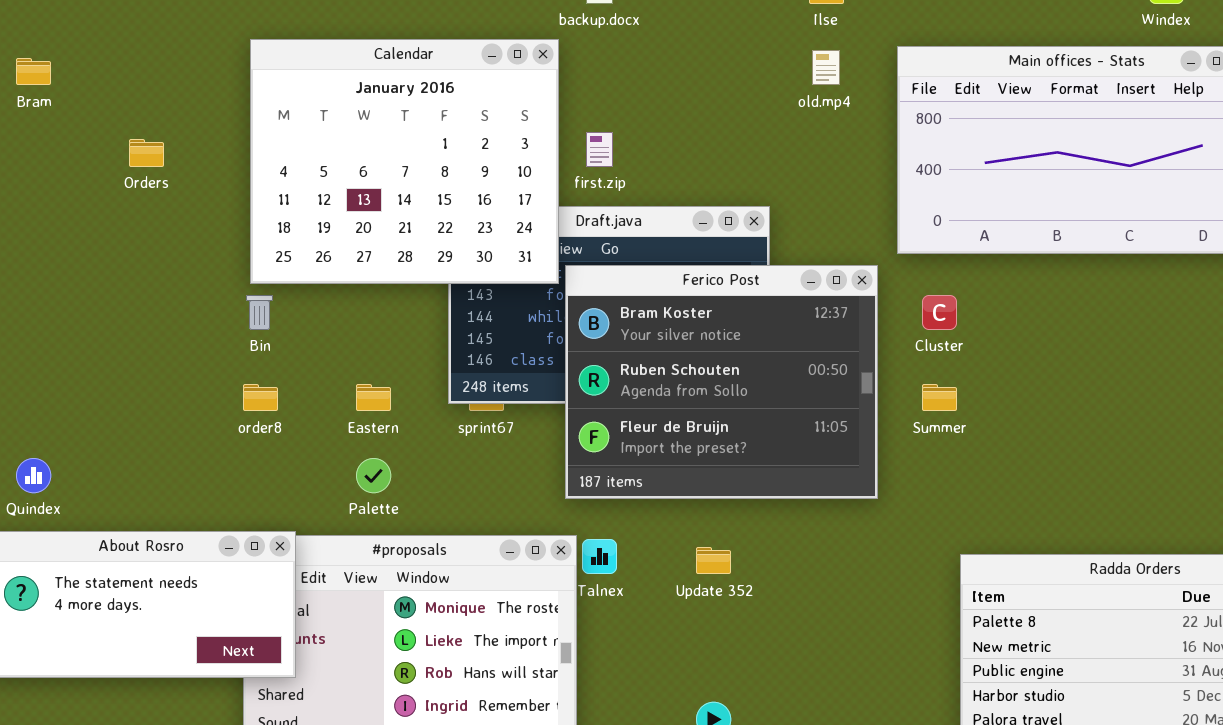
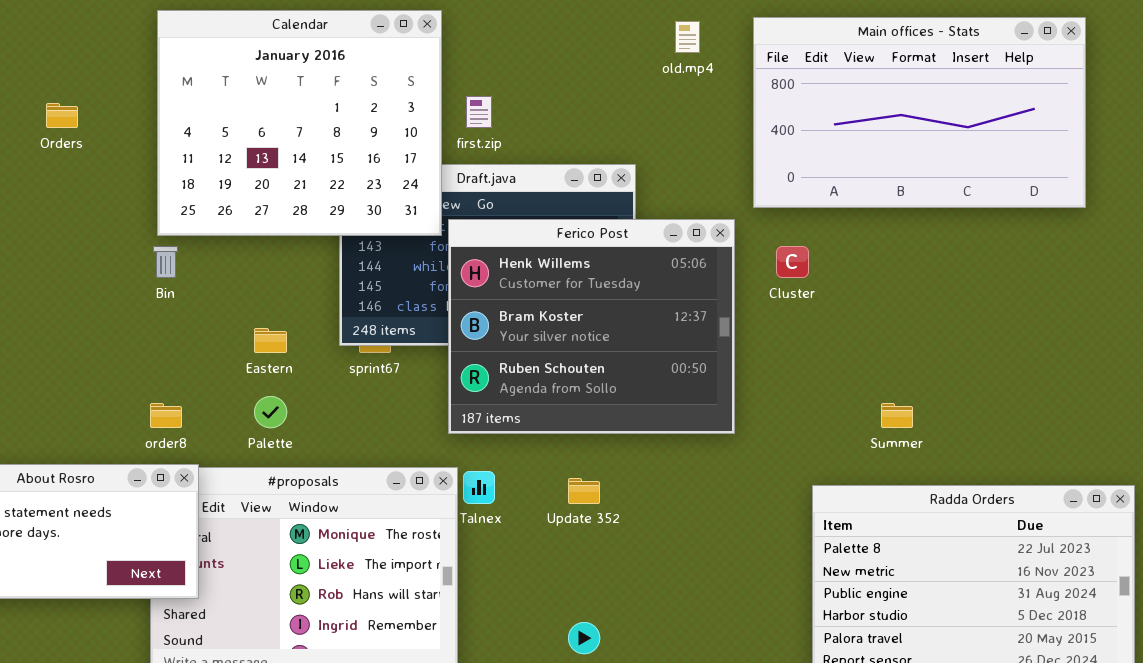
Ferico Post: [565,265,878,499] -> [448,219,735,434], scrolled up 1 row
order8: [243,384,278,411] -> [150,403,182,428], moved
Summer: [922,384,957,411] -> [881,403,913,428], moved

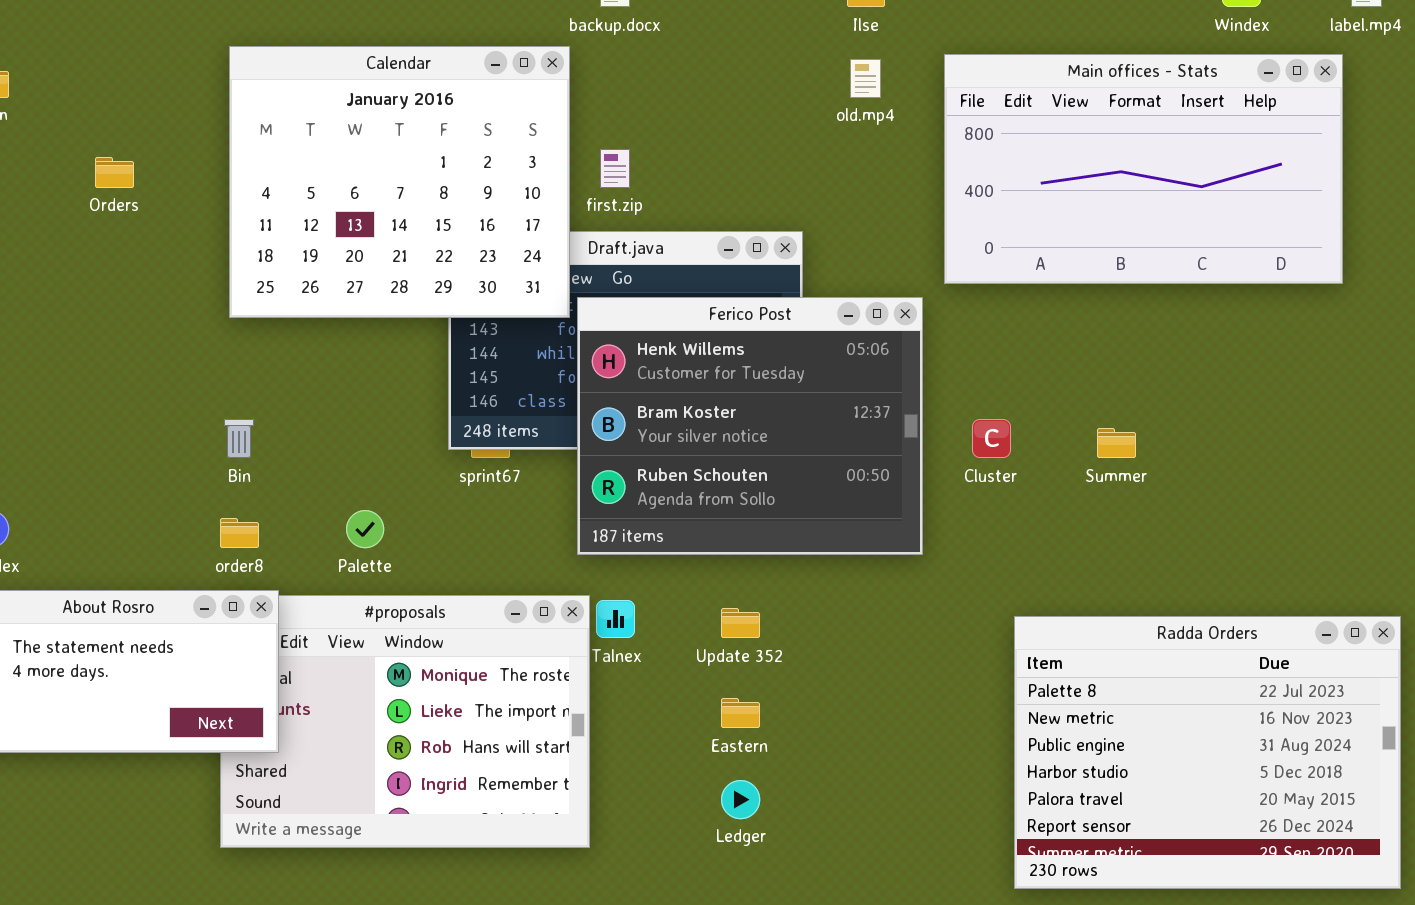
Bin: [153,246,178,278] -> [224,419,254,458], moved
Cluster: [776,246,809,278] -> [972,419,1011,458], moved
Eastern: [254,328,287,353] -> [721,698,760,728], moved
Summer: [881,403,913,428] -> [1097,428,1136,458], moved

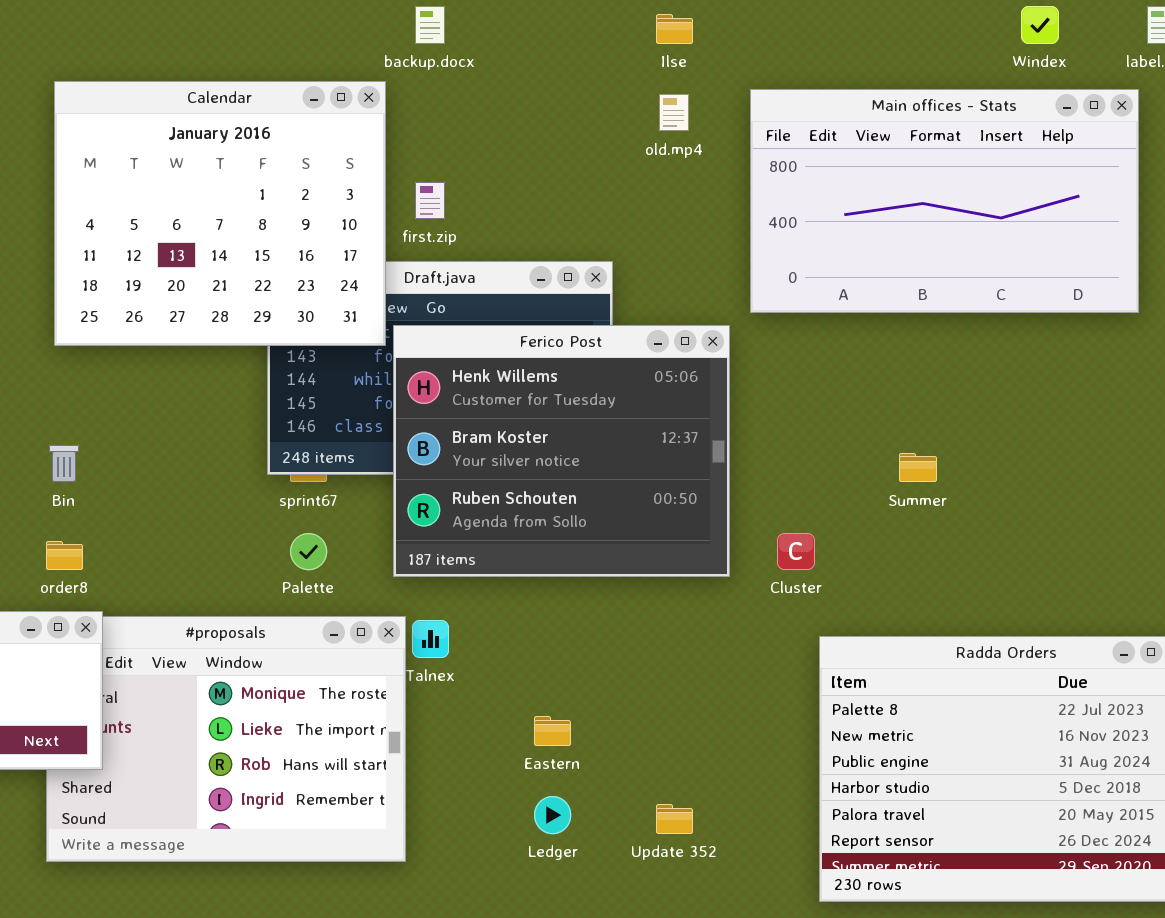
Cluster: [972,419,1011,458] -> [777,533,815,570], moved
Palette: [346,510,384,548] -> [290,533,327,570], moved
Update 352: [721,608,760,638] -> [656,804,693,834], moved

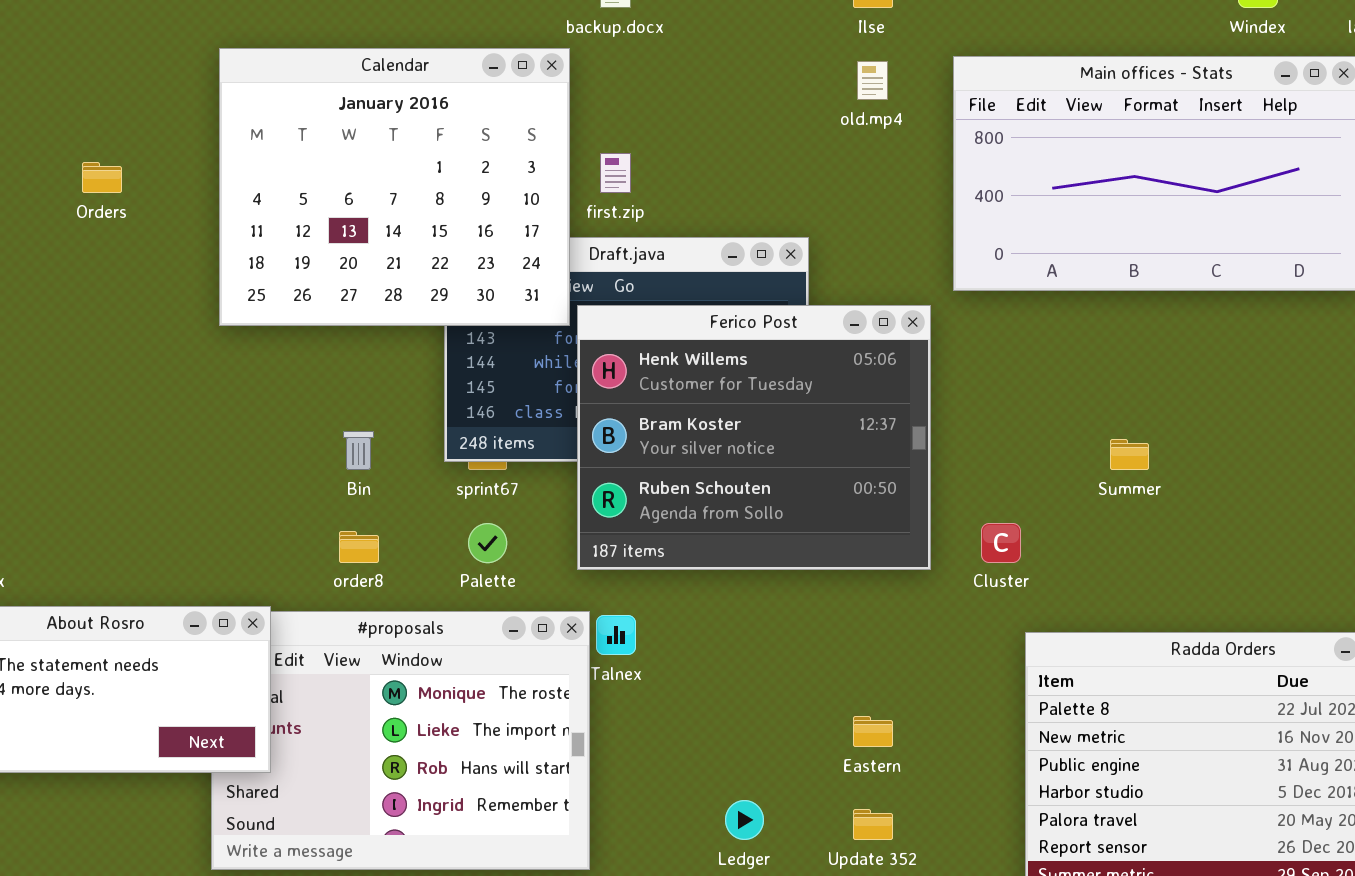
Bin: [49,445,79,482] -> [343,431,374,470], moved
order8: [46,541,83,570] -> [339,531,379,563], moved
Eastern: [534,716,571,746] -> [853,716,893,747], moved

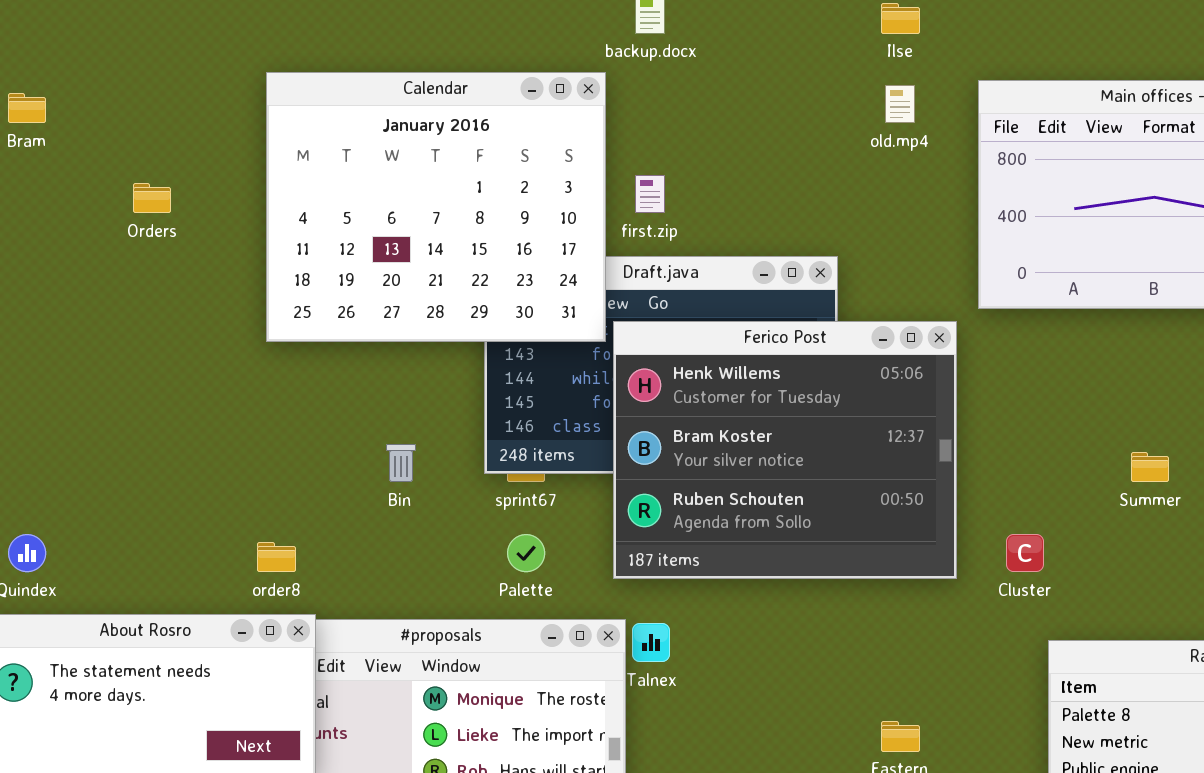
order8: [339,531,379,563] -> [257,542,296,572], moved

